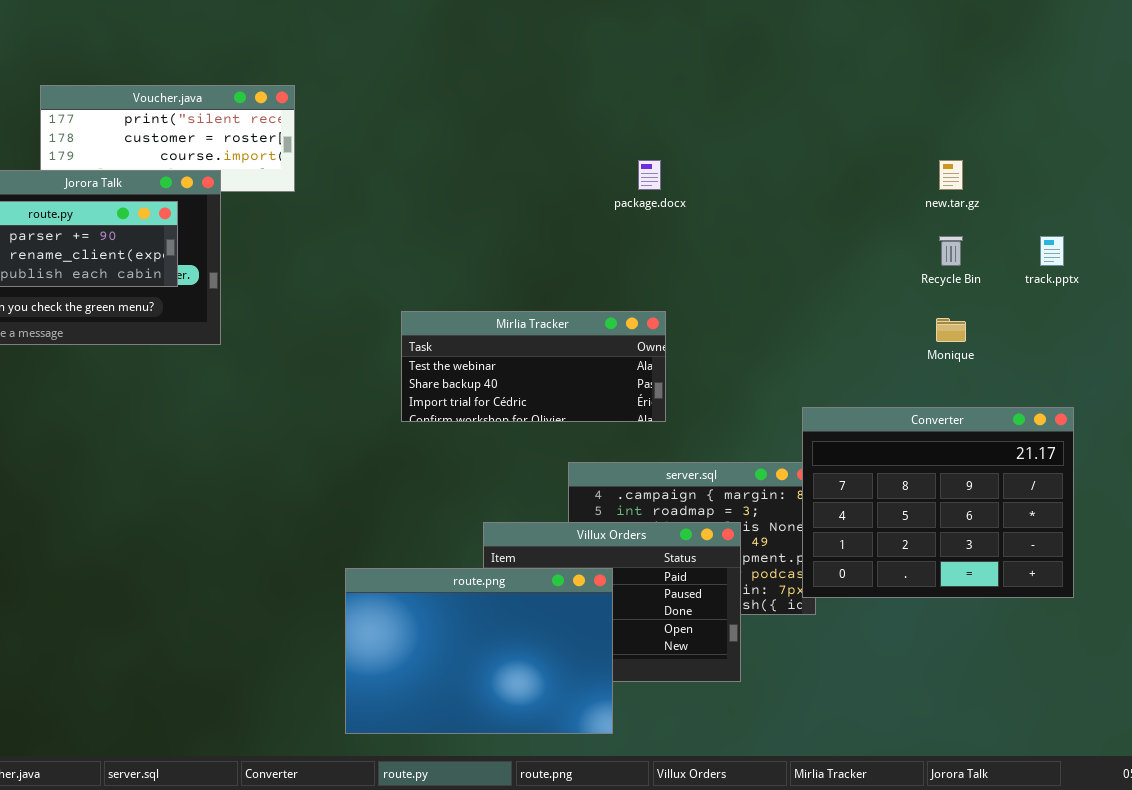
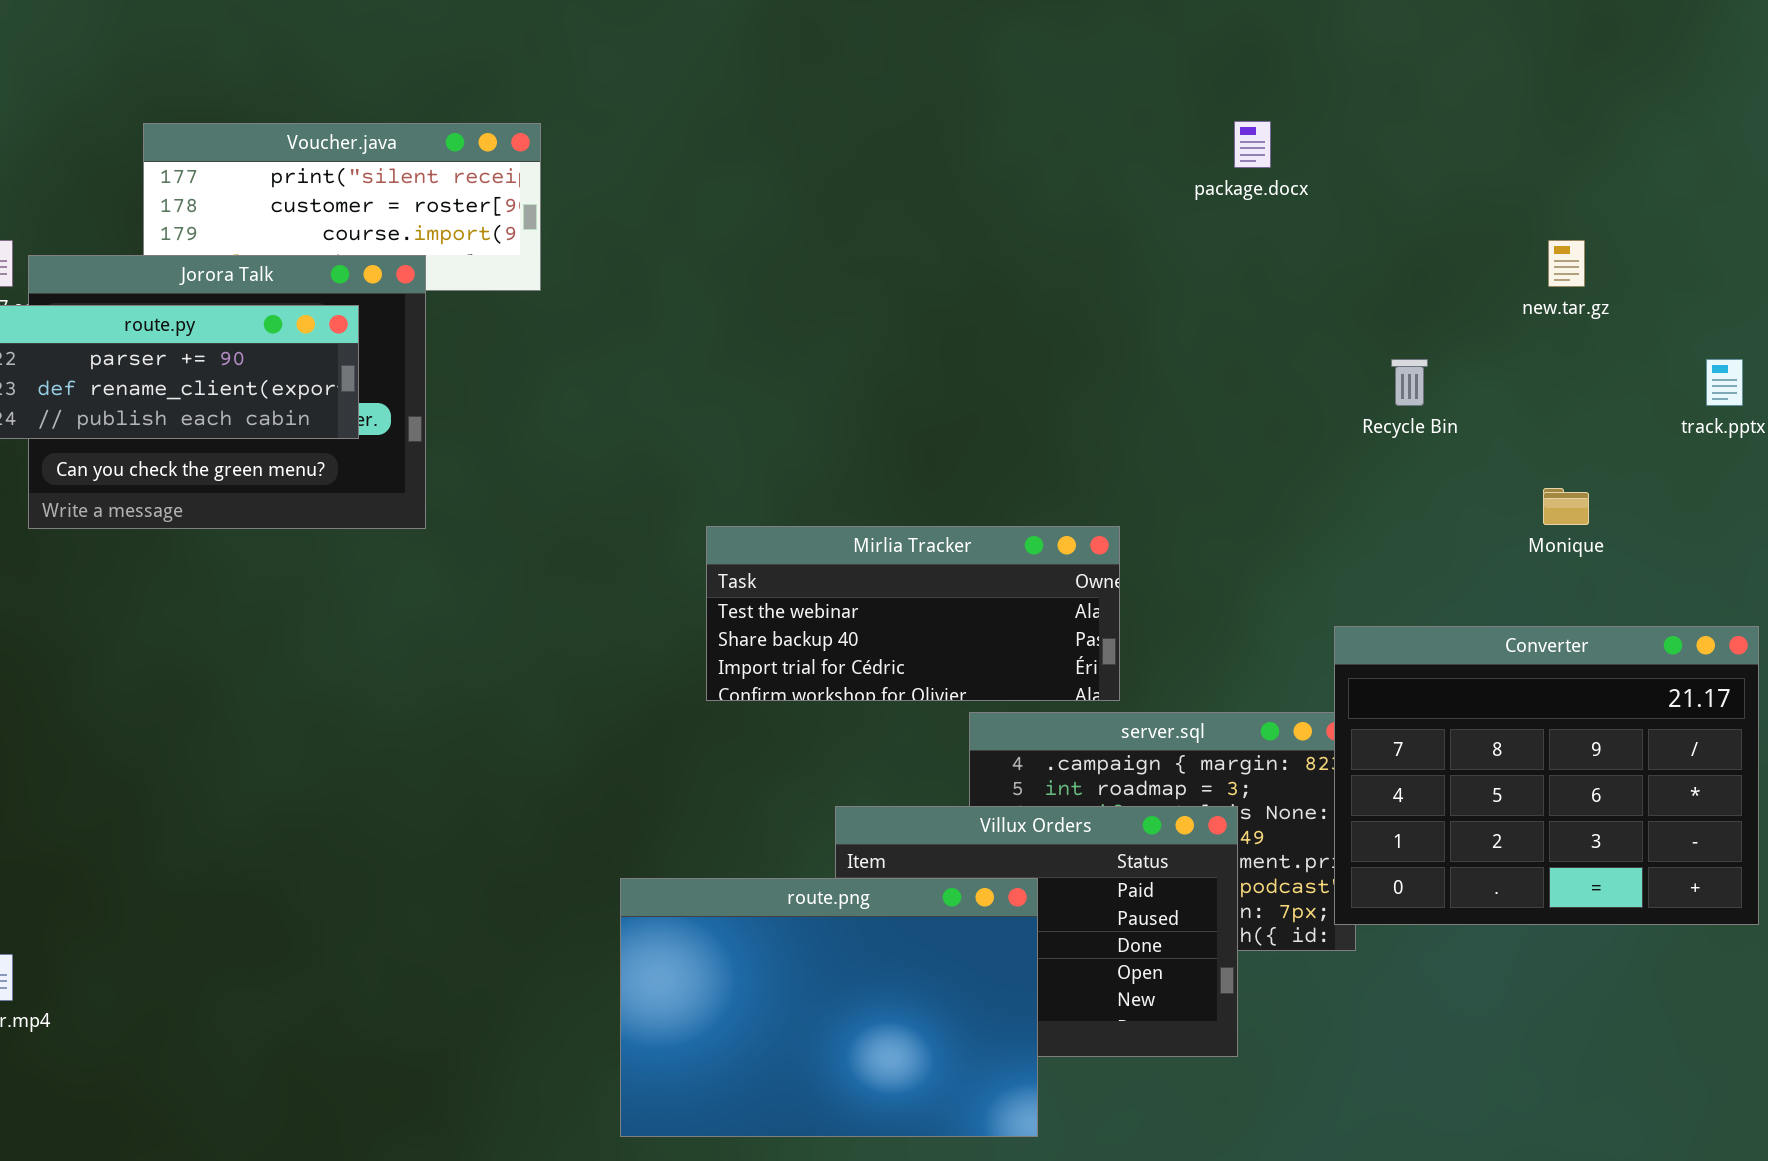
package.docx: [638,160,661,190] -> [1234,121,1271,168], moved
Recycle Bin: [939,236,963,266] -> [1391,359,1428,406], moved
Mirlia Tracker: [401,311,666,422] -> [706,526,1120,701], moved

